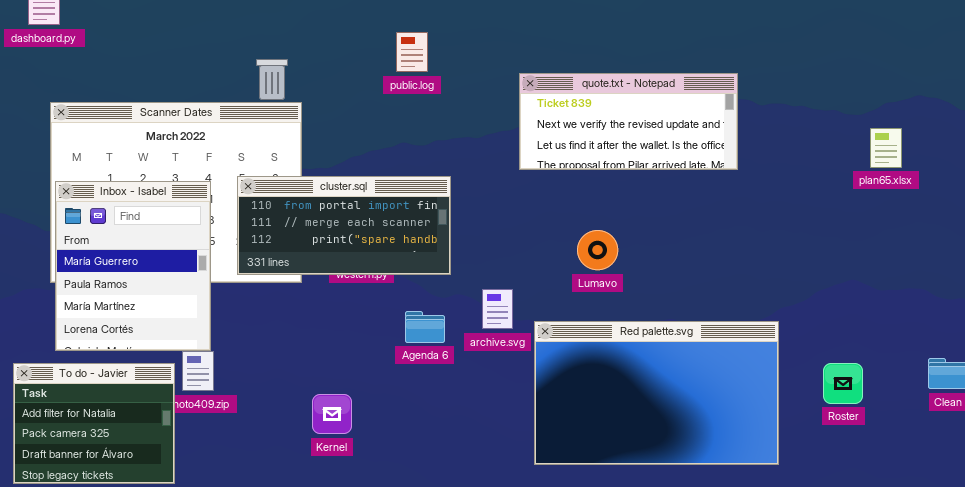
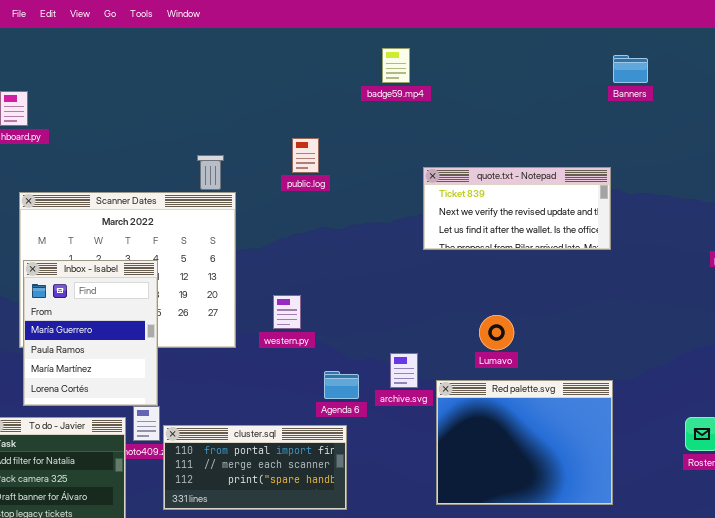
public.log: [396,32,428,72] -> [292,138,319,173], moved
cluster.sql: [237,176,451,275] -> [163,425,347,510], moved
Lumavo: [577,230,618,270] -> [479,315,514,350], moved
Red palette.svg: [534,321,779,465] -> [436,380,613,505], resized

